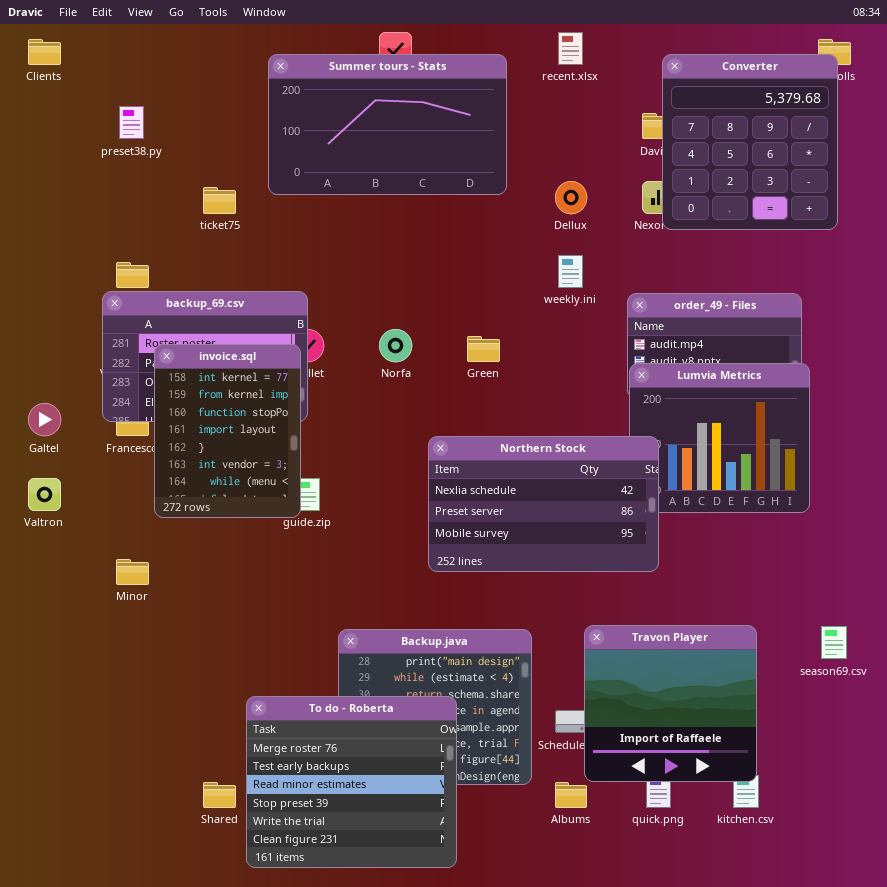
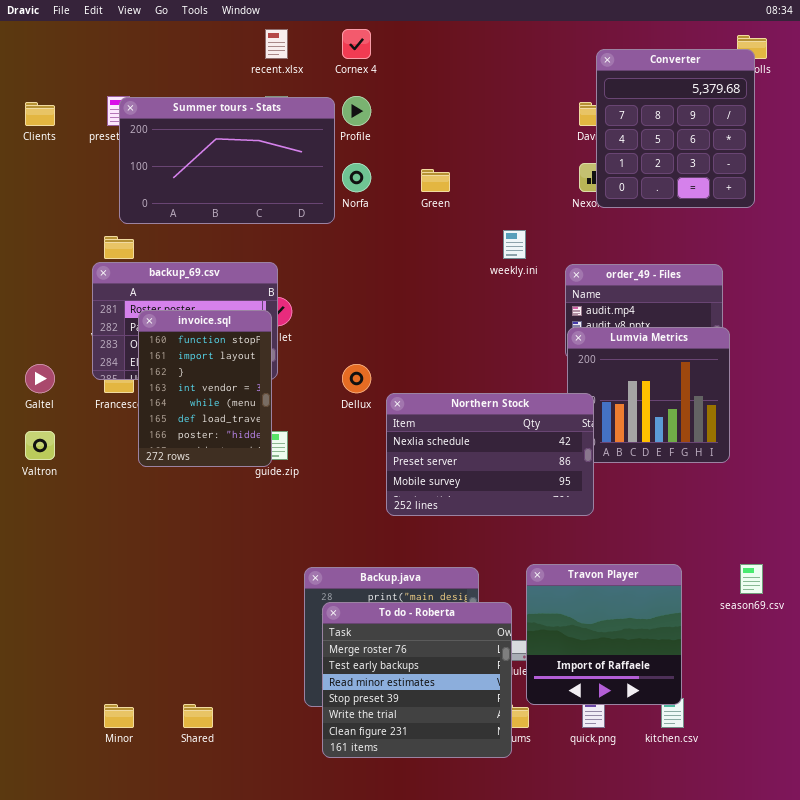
recent.xlsx: [558,32,583,65] -> [265,29,288,59], moved
Clients: [28,39,61,65] -> [25,102,55,126], moved
Summer tours - Stats: [268,54,507,195] -> [119,97,335,224], moved
Dellux: [555,181,587,214] -> [342,364,371,393], moved
Norfa: [379,329,412,362] -> [342,163,371,192], moved
Green: [467,336,500,362] -> [421,169,450,192], moved
invoice.sql: [154,344,301,518] -> [138,310,272,467], scrolled down 2 rows
Minor: [116,559,149,585] -> [104,704,134,728], moved
To do - Roberta: [246,696,457,868] -> [322,602,512,758], moved

